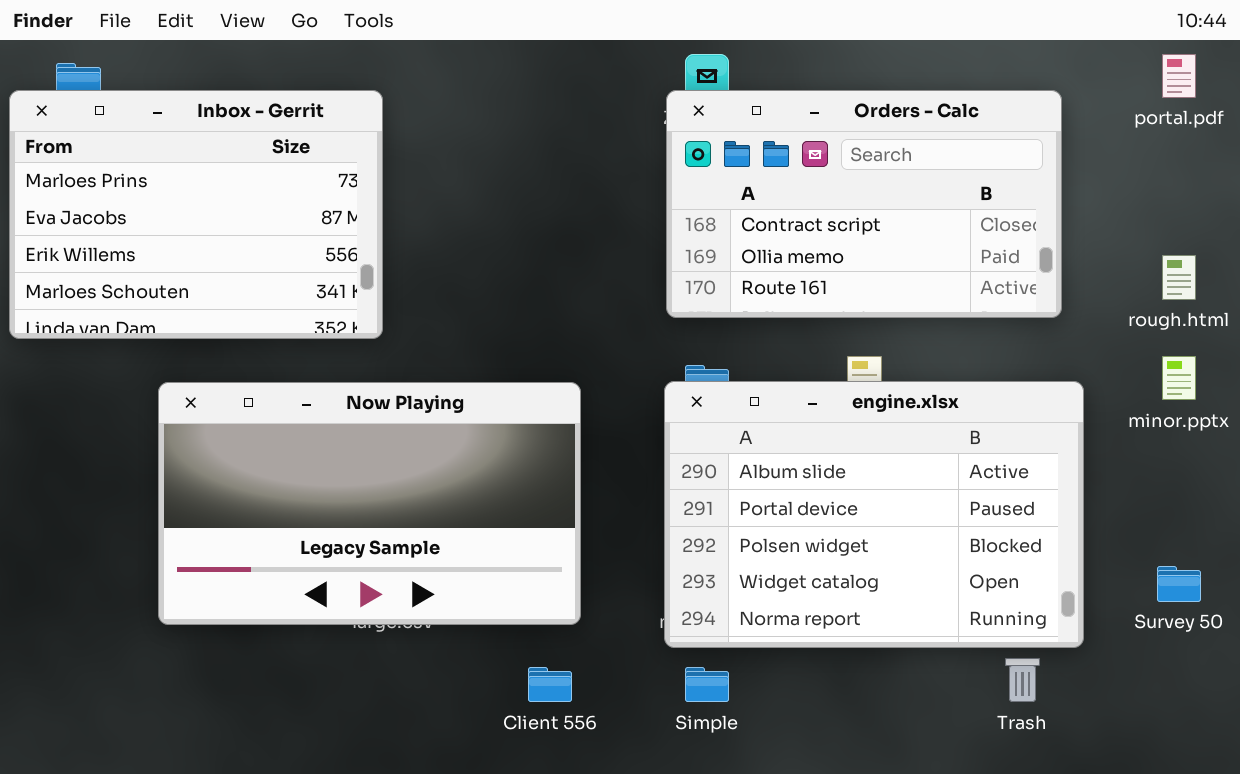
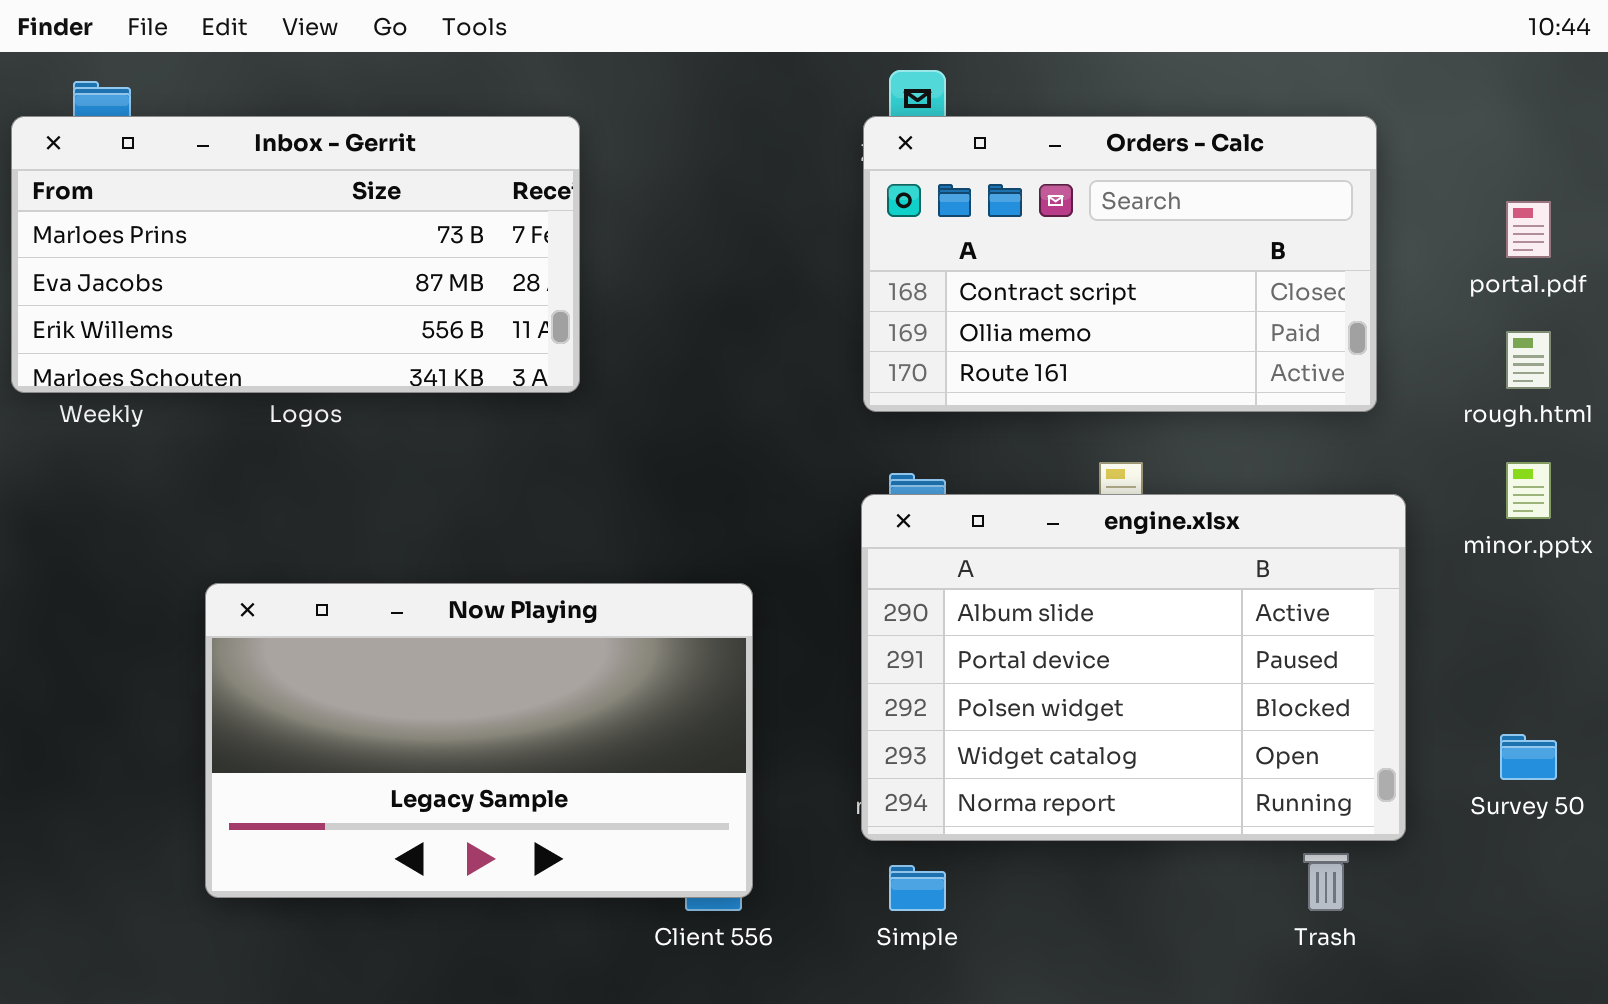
portal.pdf: [1162,54,1196,98] -> [1506,201,1551,258], moved
Inbox - Gerrit: [9,90,383,339] -> [11,116,580,393], resized
Now Playing: [158,382,581,625] -> [205,583,753,898], moved

